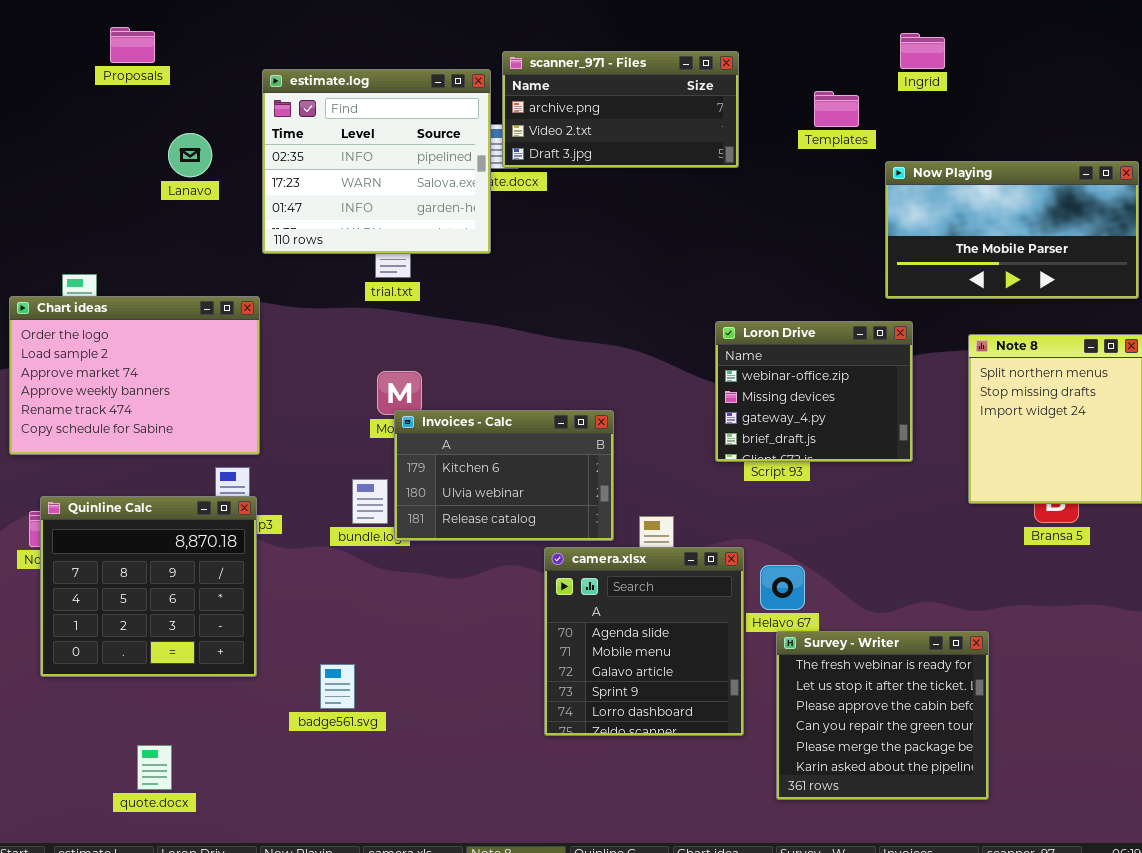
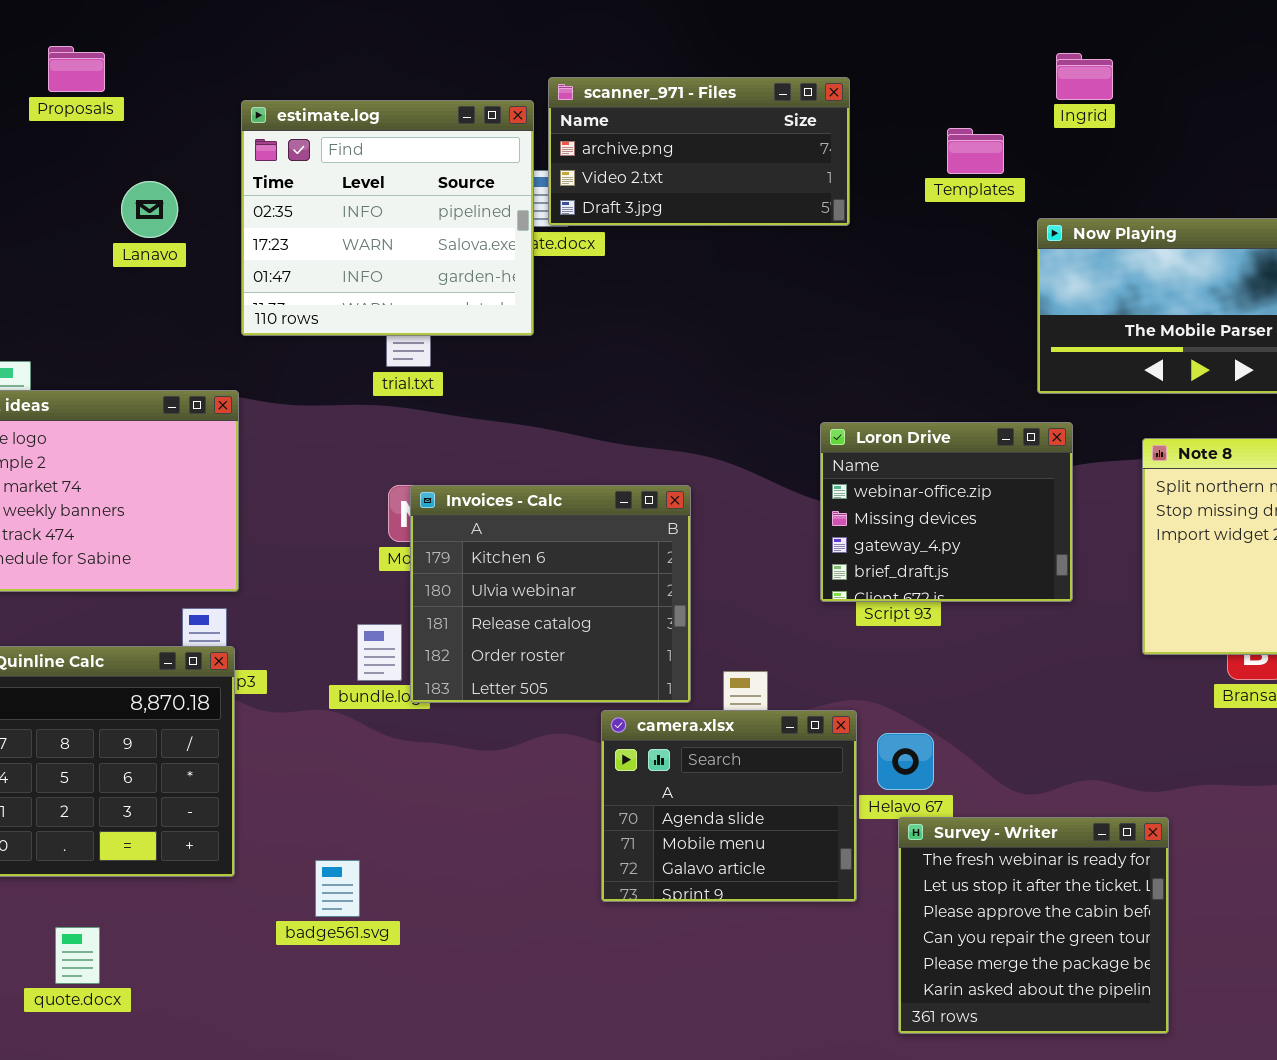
Invoices - Calc: [394,410,614,541] -> [410,485,691,703], resized
camera.xlsx: [544,547,744,736] -> [601,710,857,902], resized
quote.docx: [137,745,172,790] -> [55,927,100,984], moved

